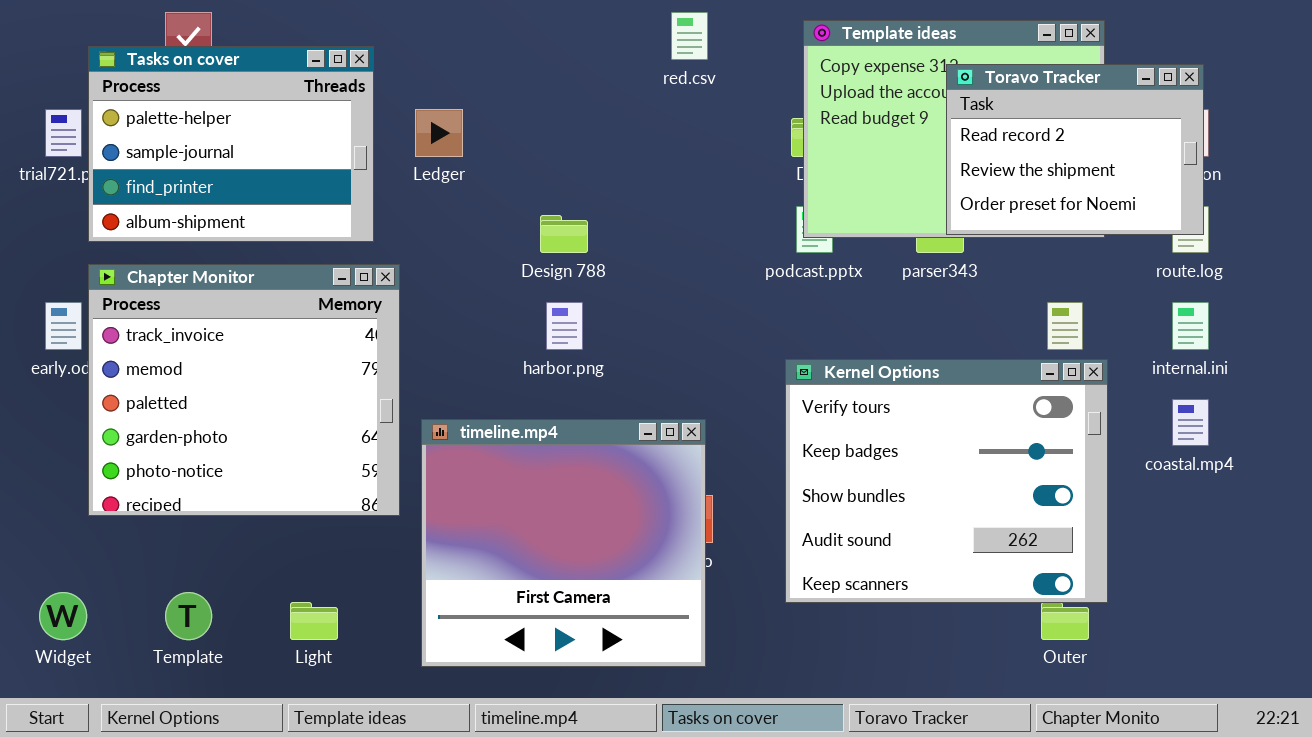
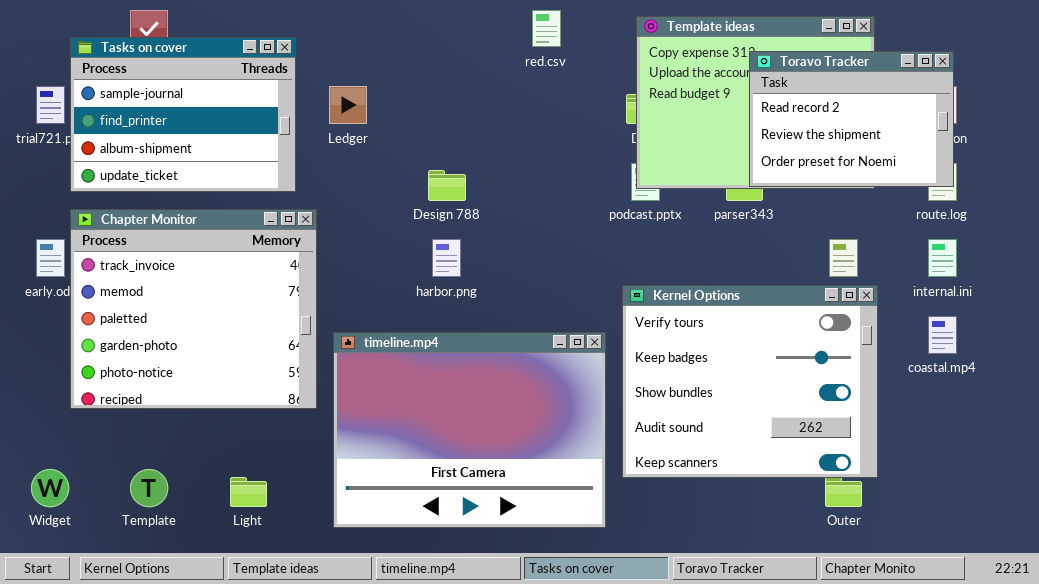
Tasks on cover: [88,46,374,242] -> [70,37,296,192], scrolled down 1 row
timeline.mp4: [421,419,706,667] -> [333,332,606,528], resized

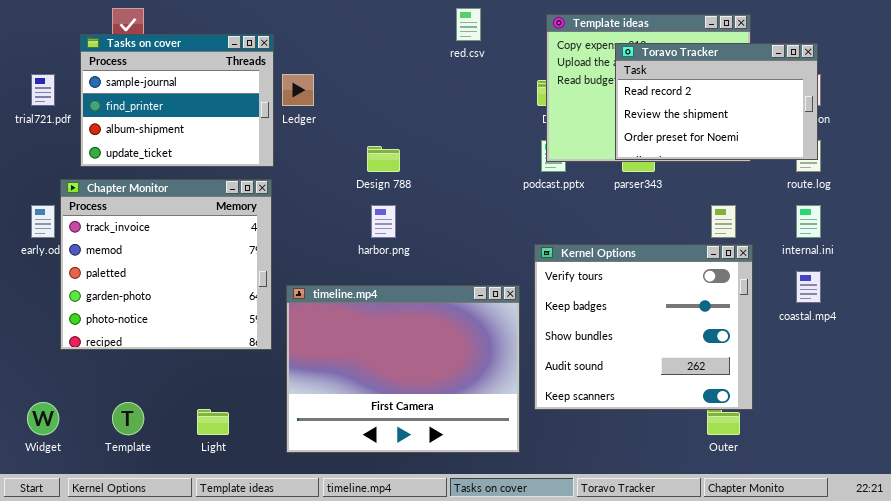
Tasks on cover: [70,37,296,192] -> [80,34,274,167], moved
Toravo Tracker: [749,51,954,187] -> [615,43,818,160], resized

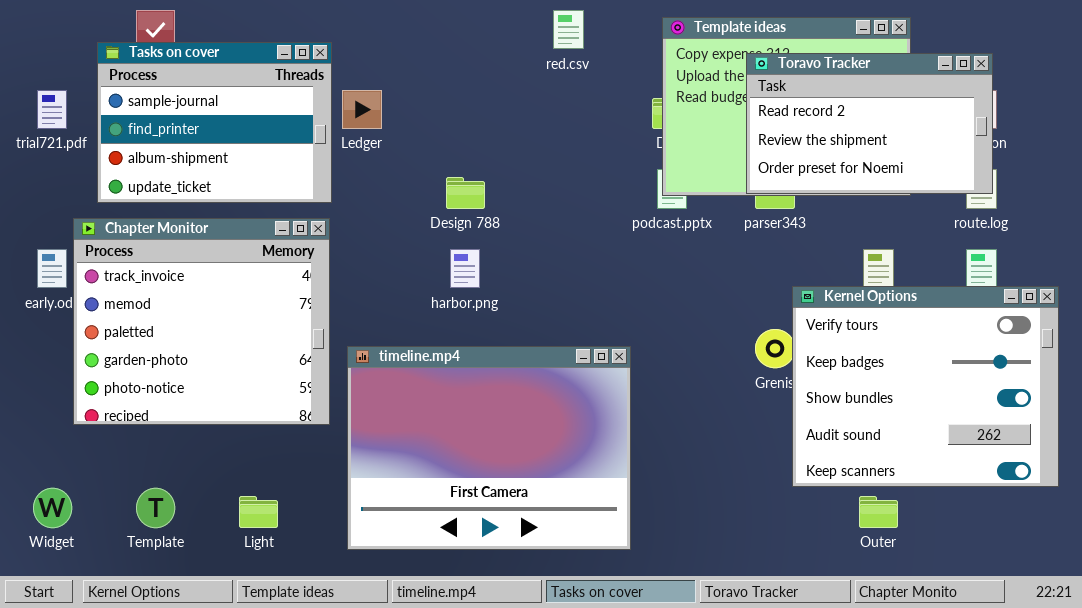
Kernel Options: [534,244,753,410] -> [792,286,1059,487], moved

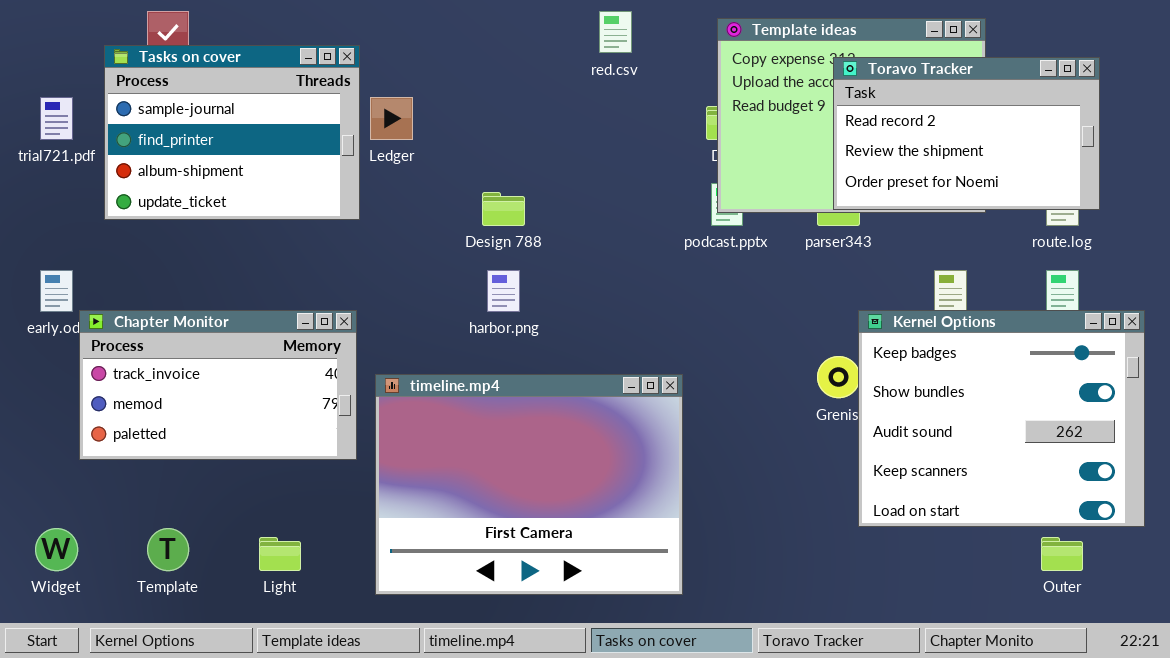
Toravo Tracker: [746,53,993,194] -> [833,57,1100,210], moved
Chapter Monitor: [73,218,330,425] -> [79,310,357,460], resized
Kernel Options: [792,286,1059,487] -> [858,310,1145,527], scrolled down 1 row
Outer: [859,496,898,528] -> [1041,537,1083,571], moved

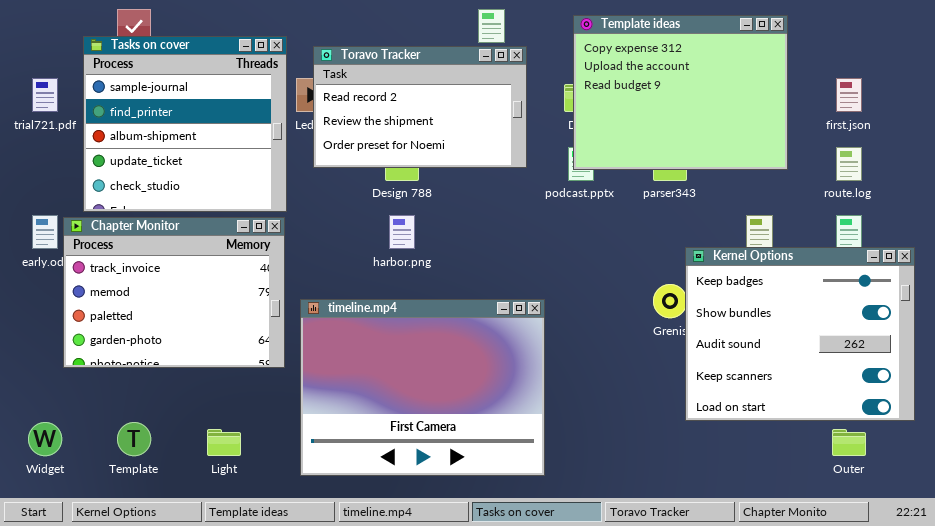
Tasks on cover: [104,45,360,220] -> [83,36,287,212], resized
Toravo Tracker: [833,57,1100,210] -> [313,46,527,168], moved
Chapter Monitor: [79,310,357,460] -> [63,217,285,368], resized

